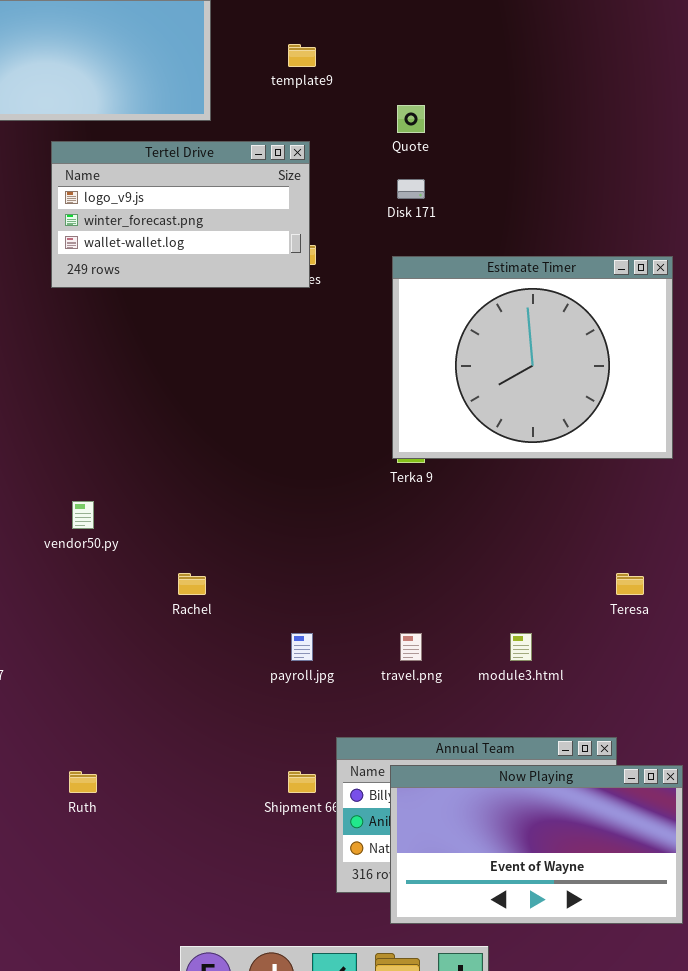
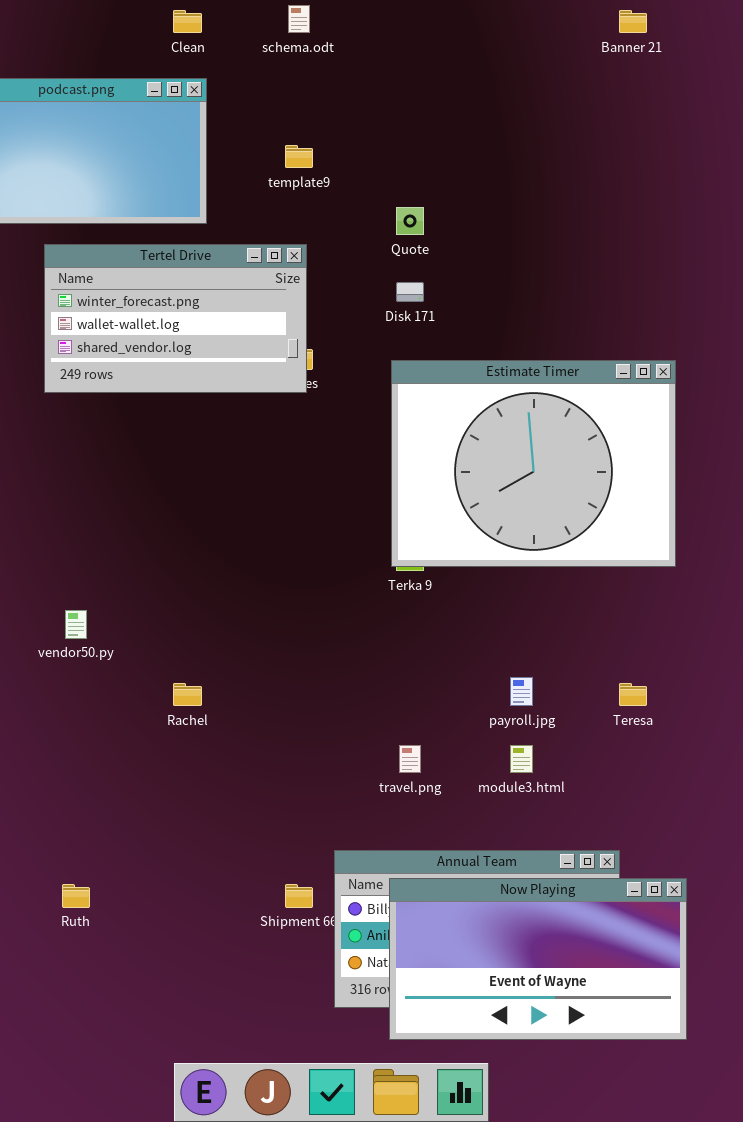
Tertel Drive: [51,141,310,288] -> [44,244,307,393], scrolled down 1 row
payroll.jpg: [291,633,313,661] -> [510,677,533,706], moved

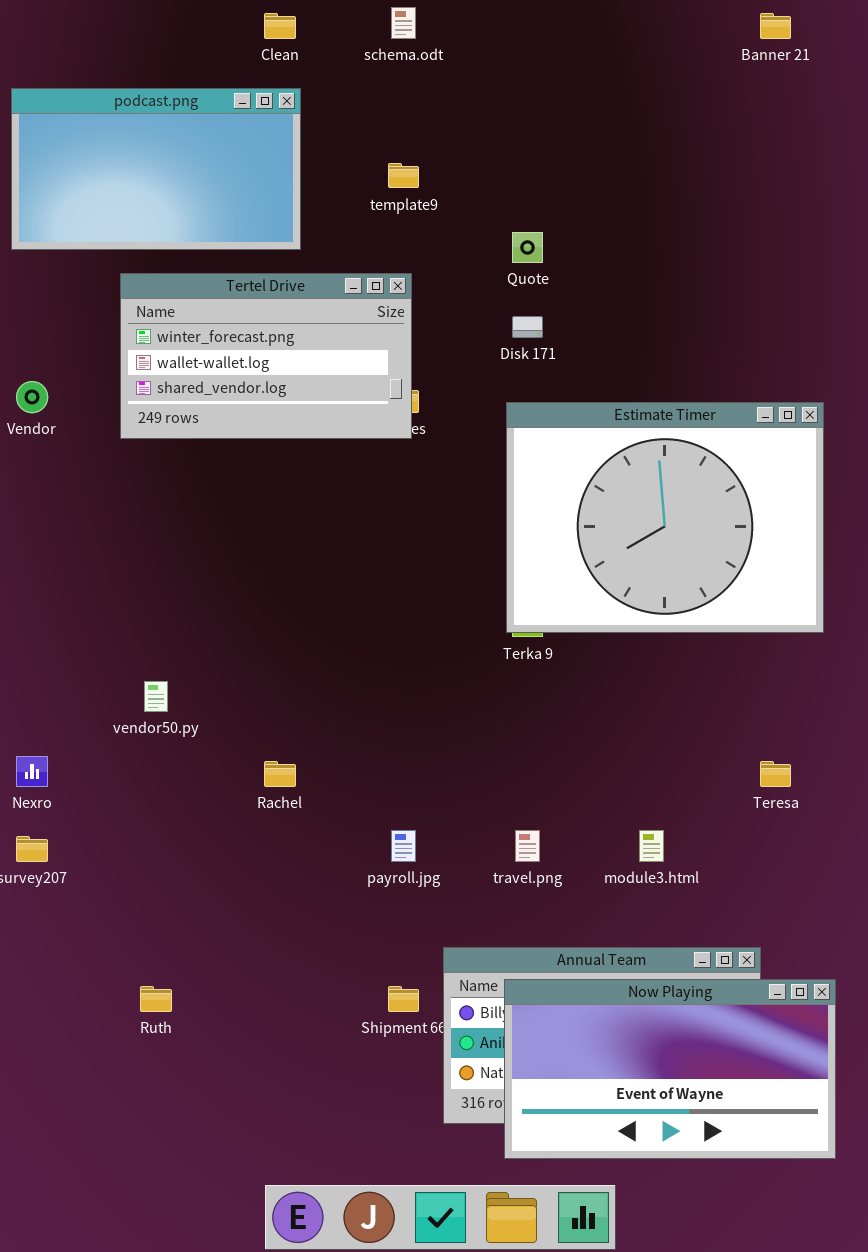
payroll.jpg: [510,677,533,706] -> [391,830,416,862], moved

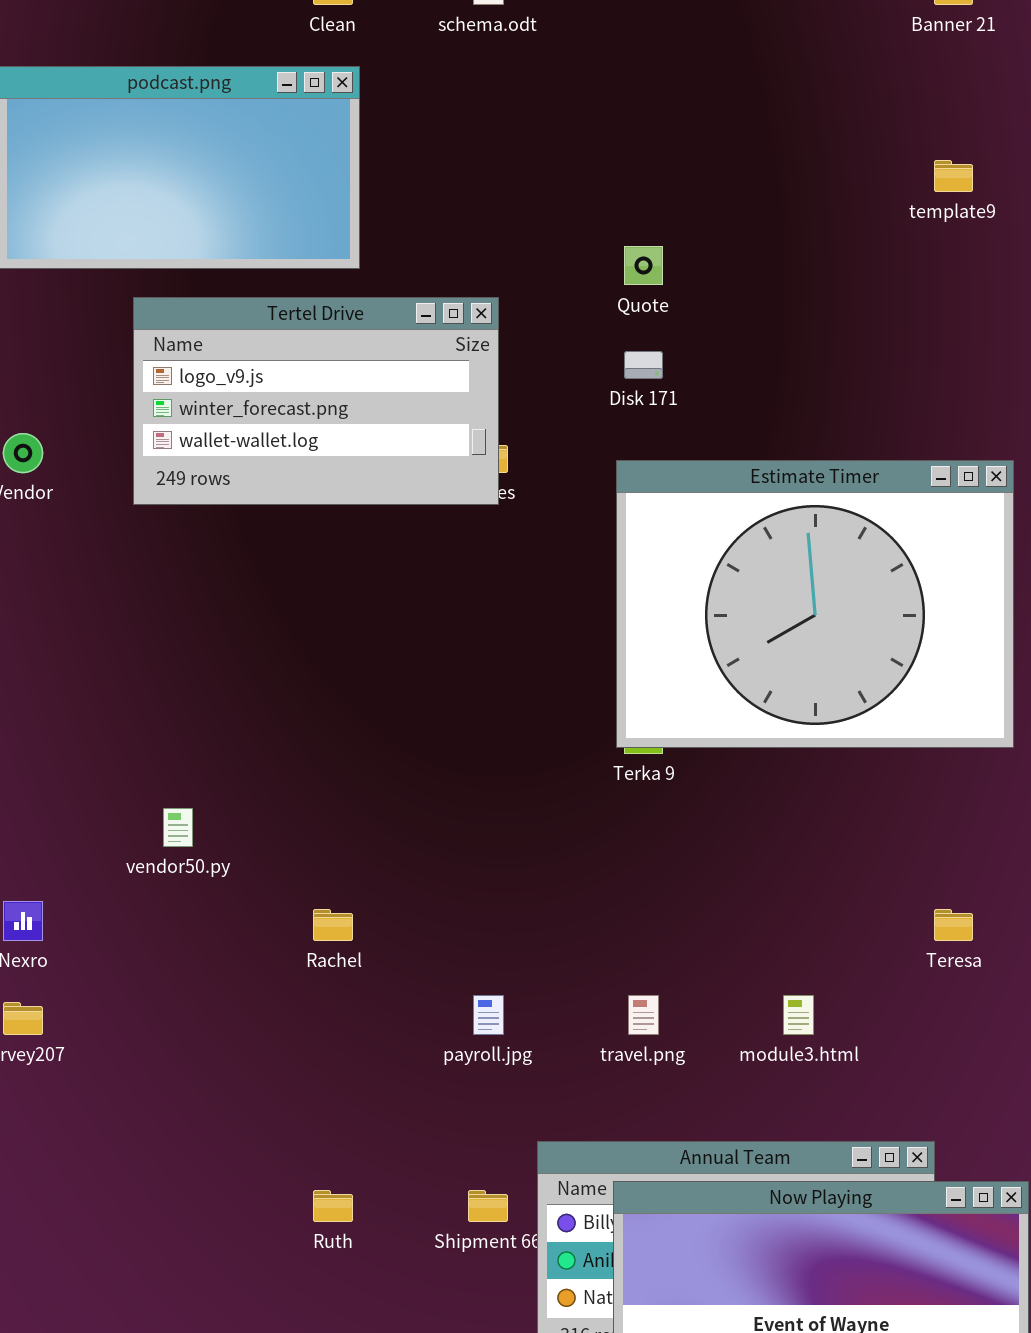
template9: [388,163,419,188] -> [934,160,973,192], moved
Tertel Drive: [120,273,412,439] -> [133,297,499,505], scrolled up 1 row
Ruth: [140,986,172,1012] -> [313,1190,353,1222], moved

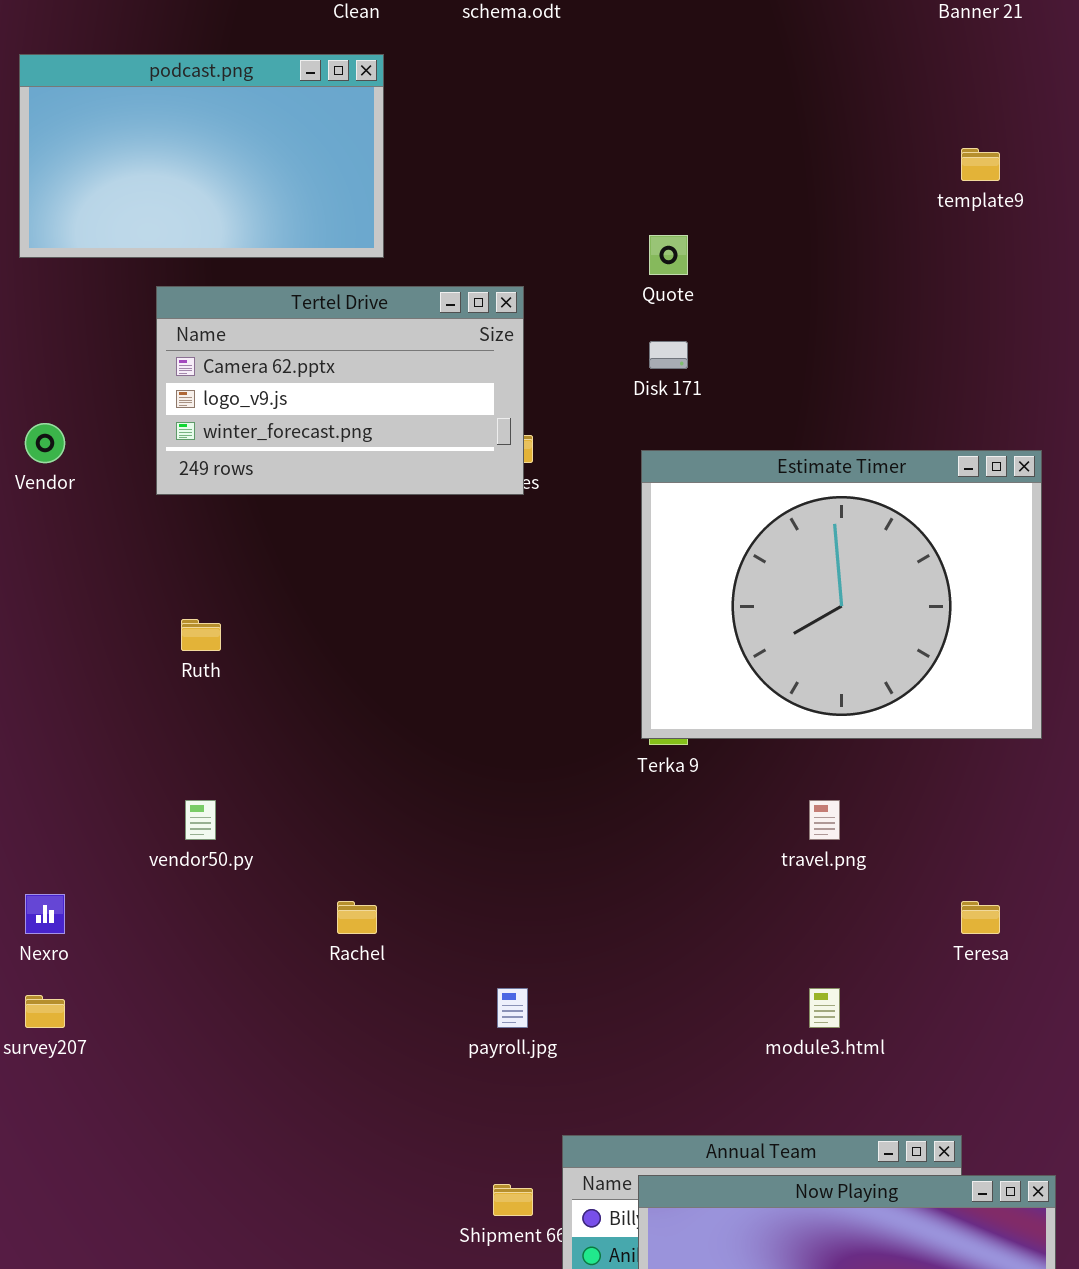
Tertel Drive: [133,297,499,505] -> [156,286,524,495], scrolled up 1 row
travel.png: [628,995,659,1035] -> [809,800,840,840], moved
Ruth: [313,1190,353,1222] -> [181,619,221,651], moved

